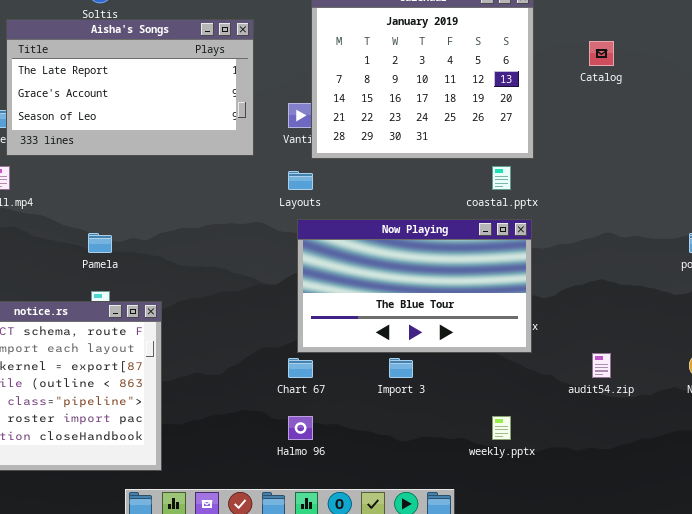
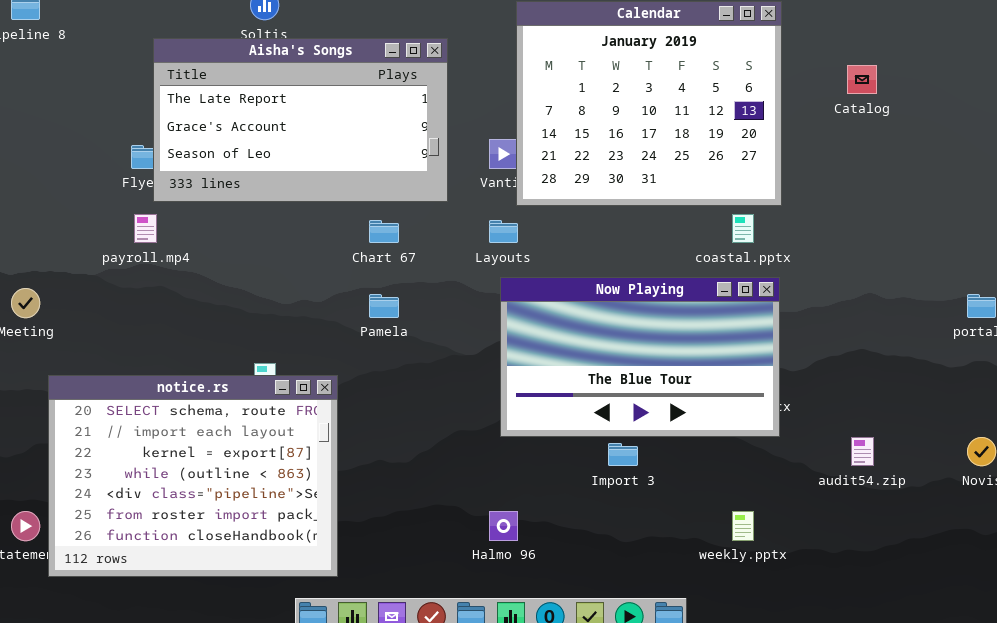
Pamela: [88,233,112,253] -> [369,294,399,318], moved
Chart 67: [288,358,313,378] -> [369,220,399,243], moved

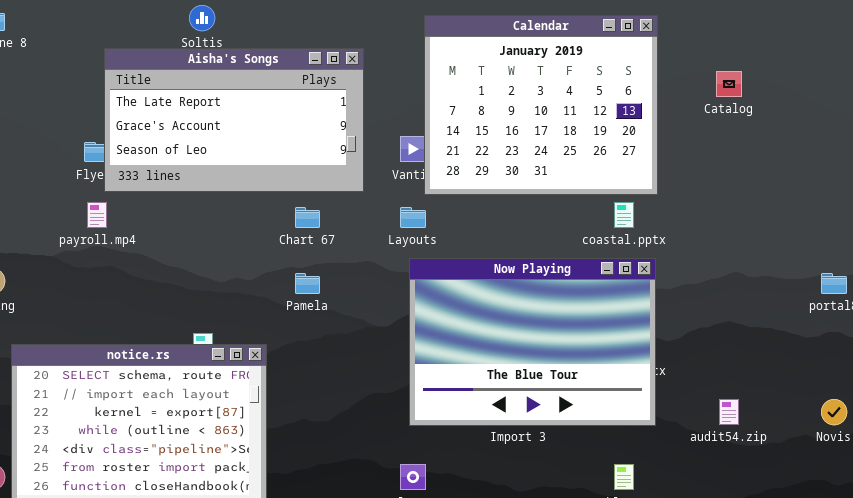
Now Playing: [500,277,780,437] -> [409,258,656,426], resized

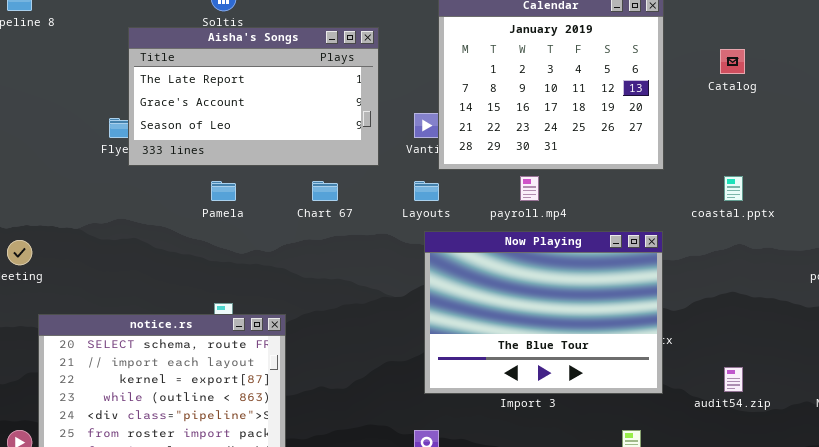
payroll.mp4: [87,202,107,228] -> [520,176,539,201], moved
coastal.pptx: [614,202,634,228] -> [724,176,743,201], moved
Pamela: [295,273,320,294] -> [211,181,236,201], moved

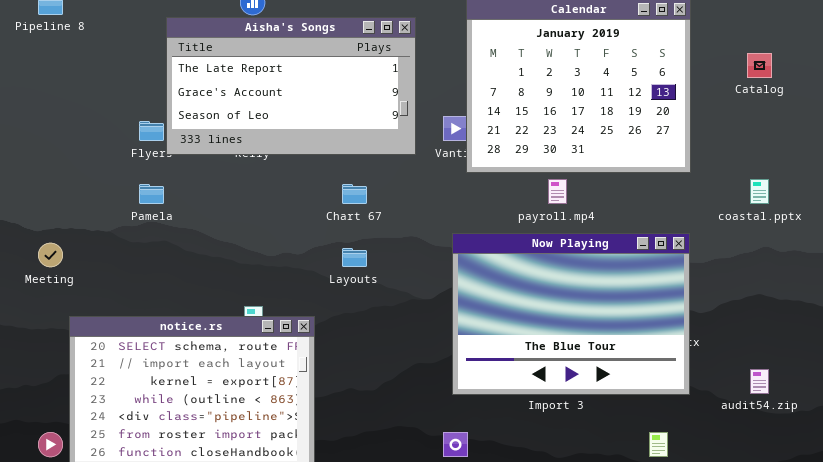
Aisha's Songs: [128,27,379,166] -> [166,17,416,155], moved
Pamela: [211,181,236,201] -> [139,184,164,204], moved
Layouts: [414,181,439,201] -> [342,248,367,267], moved

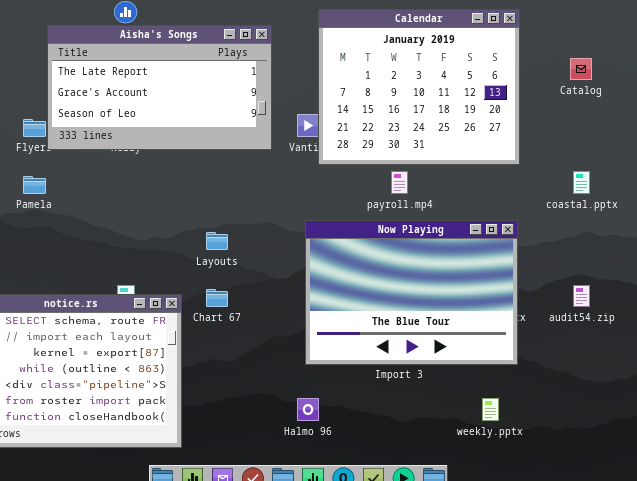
Chart 67: [342,184,367,204] -> [206,289,228,307], moved
audit54.zip: [750,369,769,394] -> [573,285,590,307], moved

